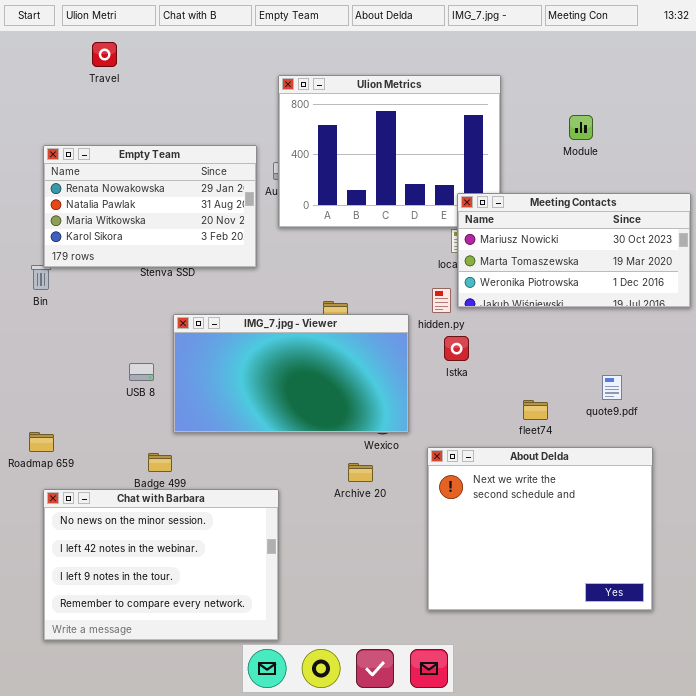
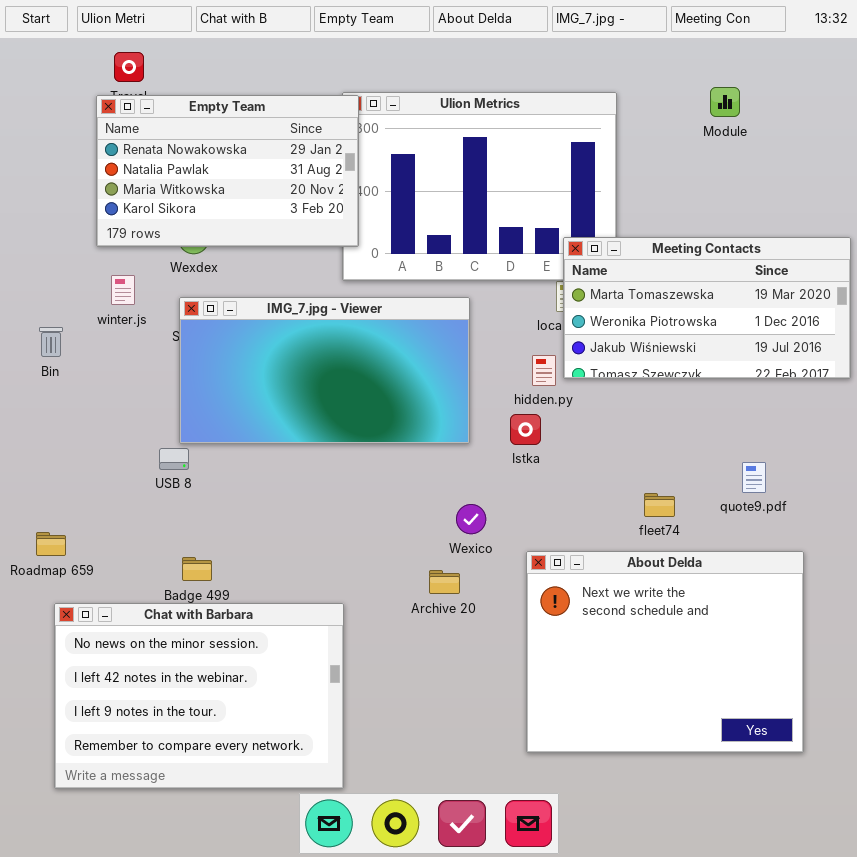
Module: [569,115,593,140] -> [710,87,740,117], moved
Empty Team: [43,145,257,268] -> [96,95,359,247], moved
Meeting Contacts: [457,193,691,308] -> [563,237,851,379], scrolled down 1 row
IMG_7.jpg - Viewer: [173,314,409,433] -> [179,297,470,444], moved
Istka: [444,336,469,361] -> [510,414,541,445], moved

